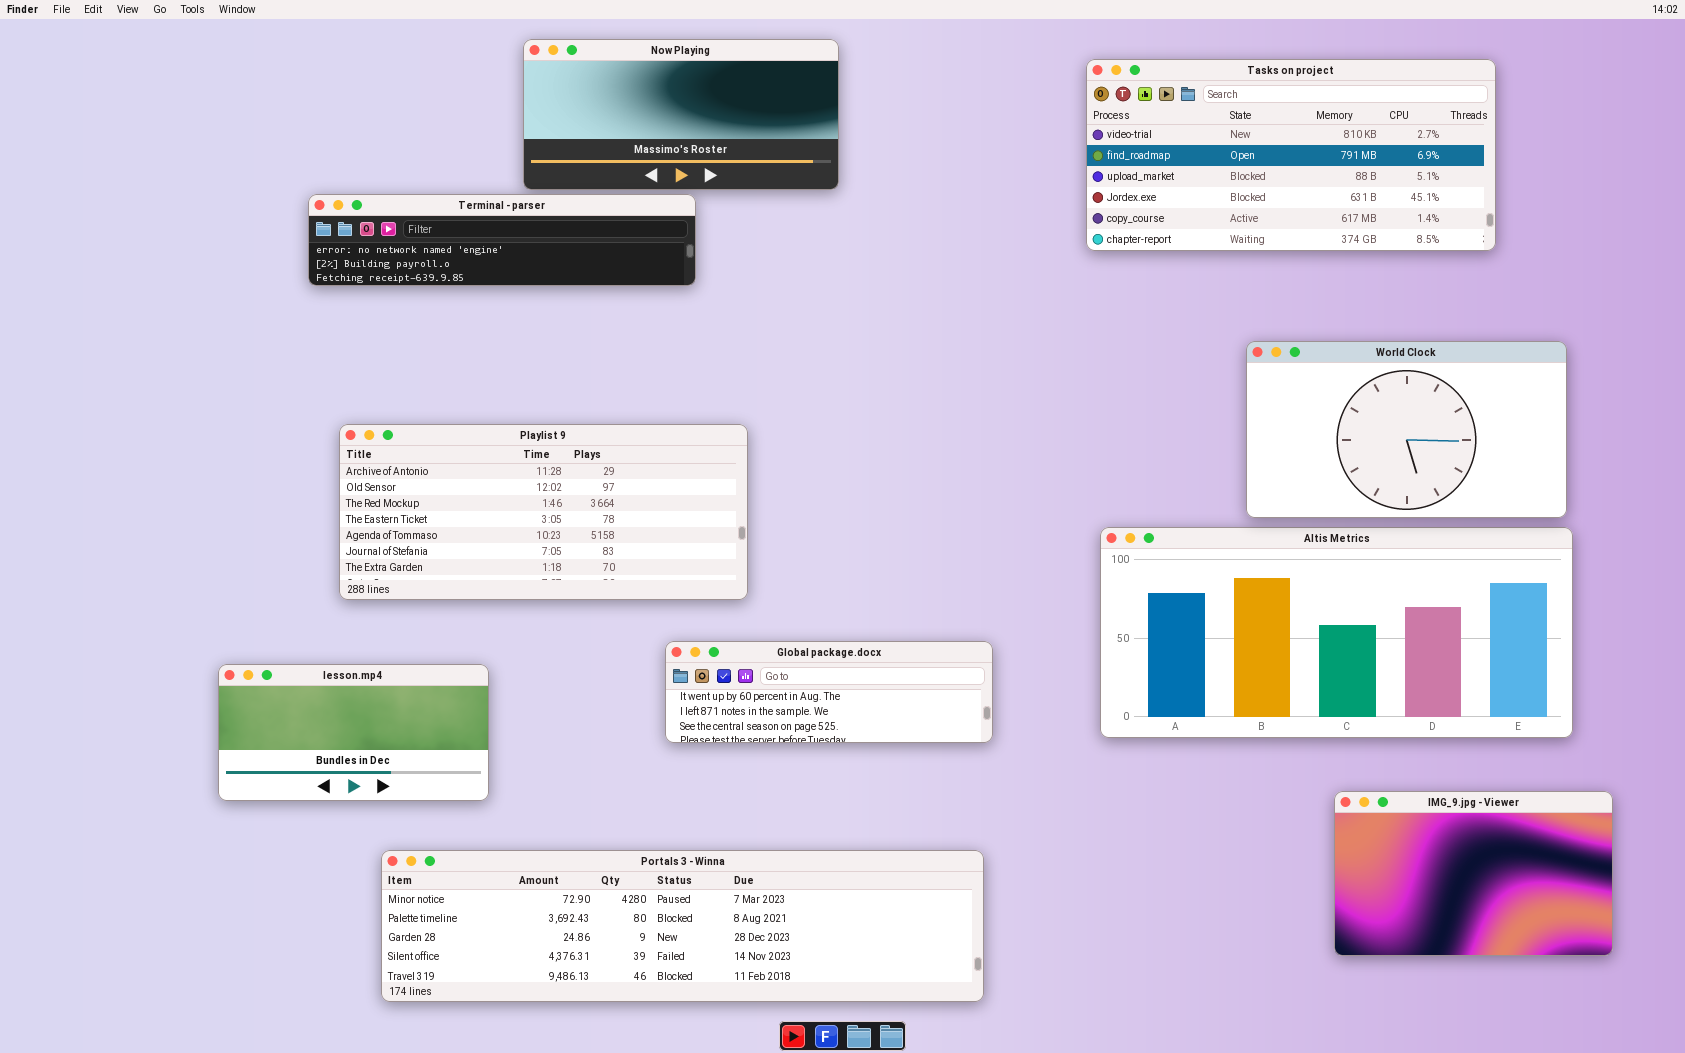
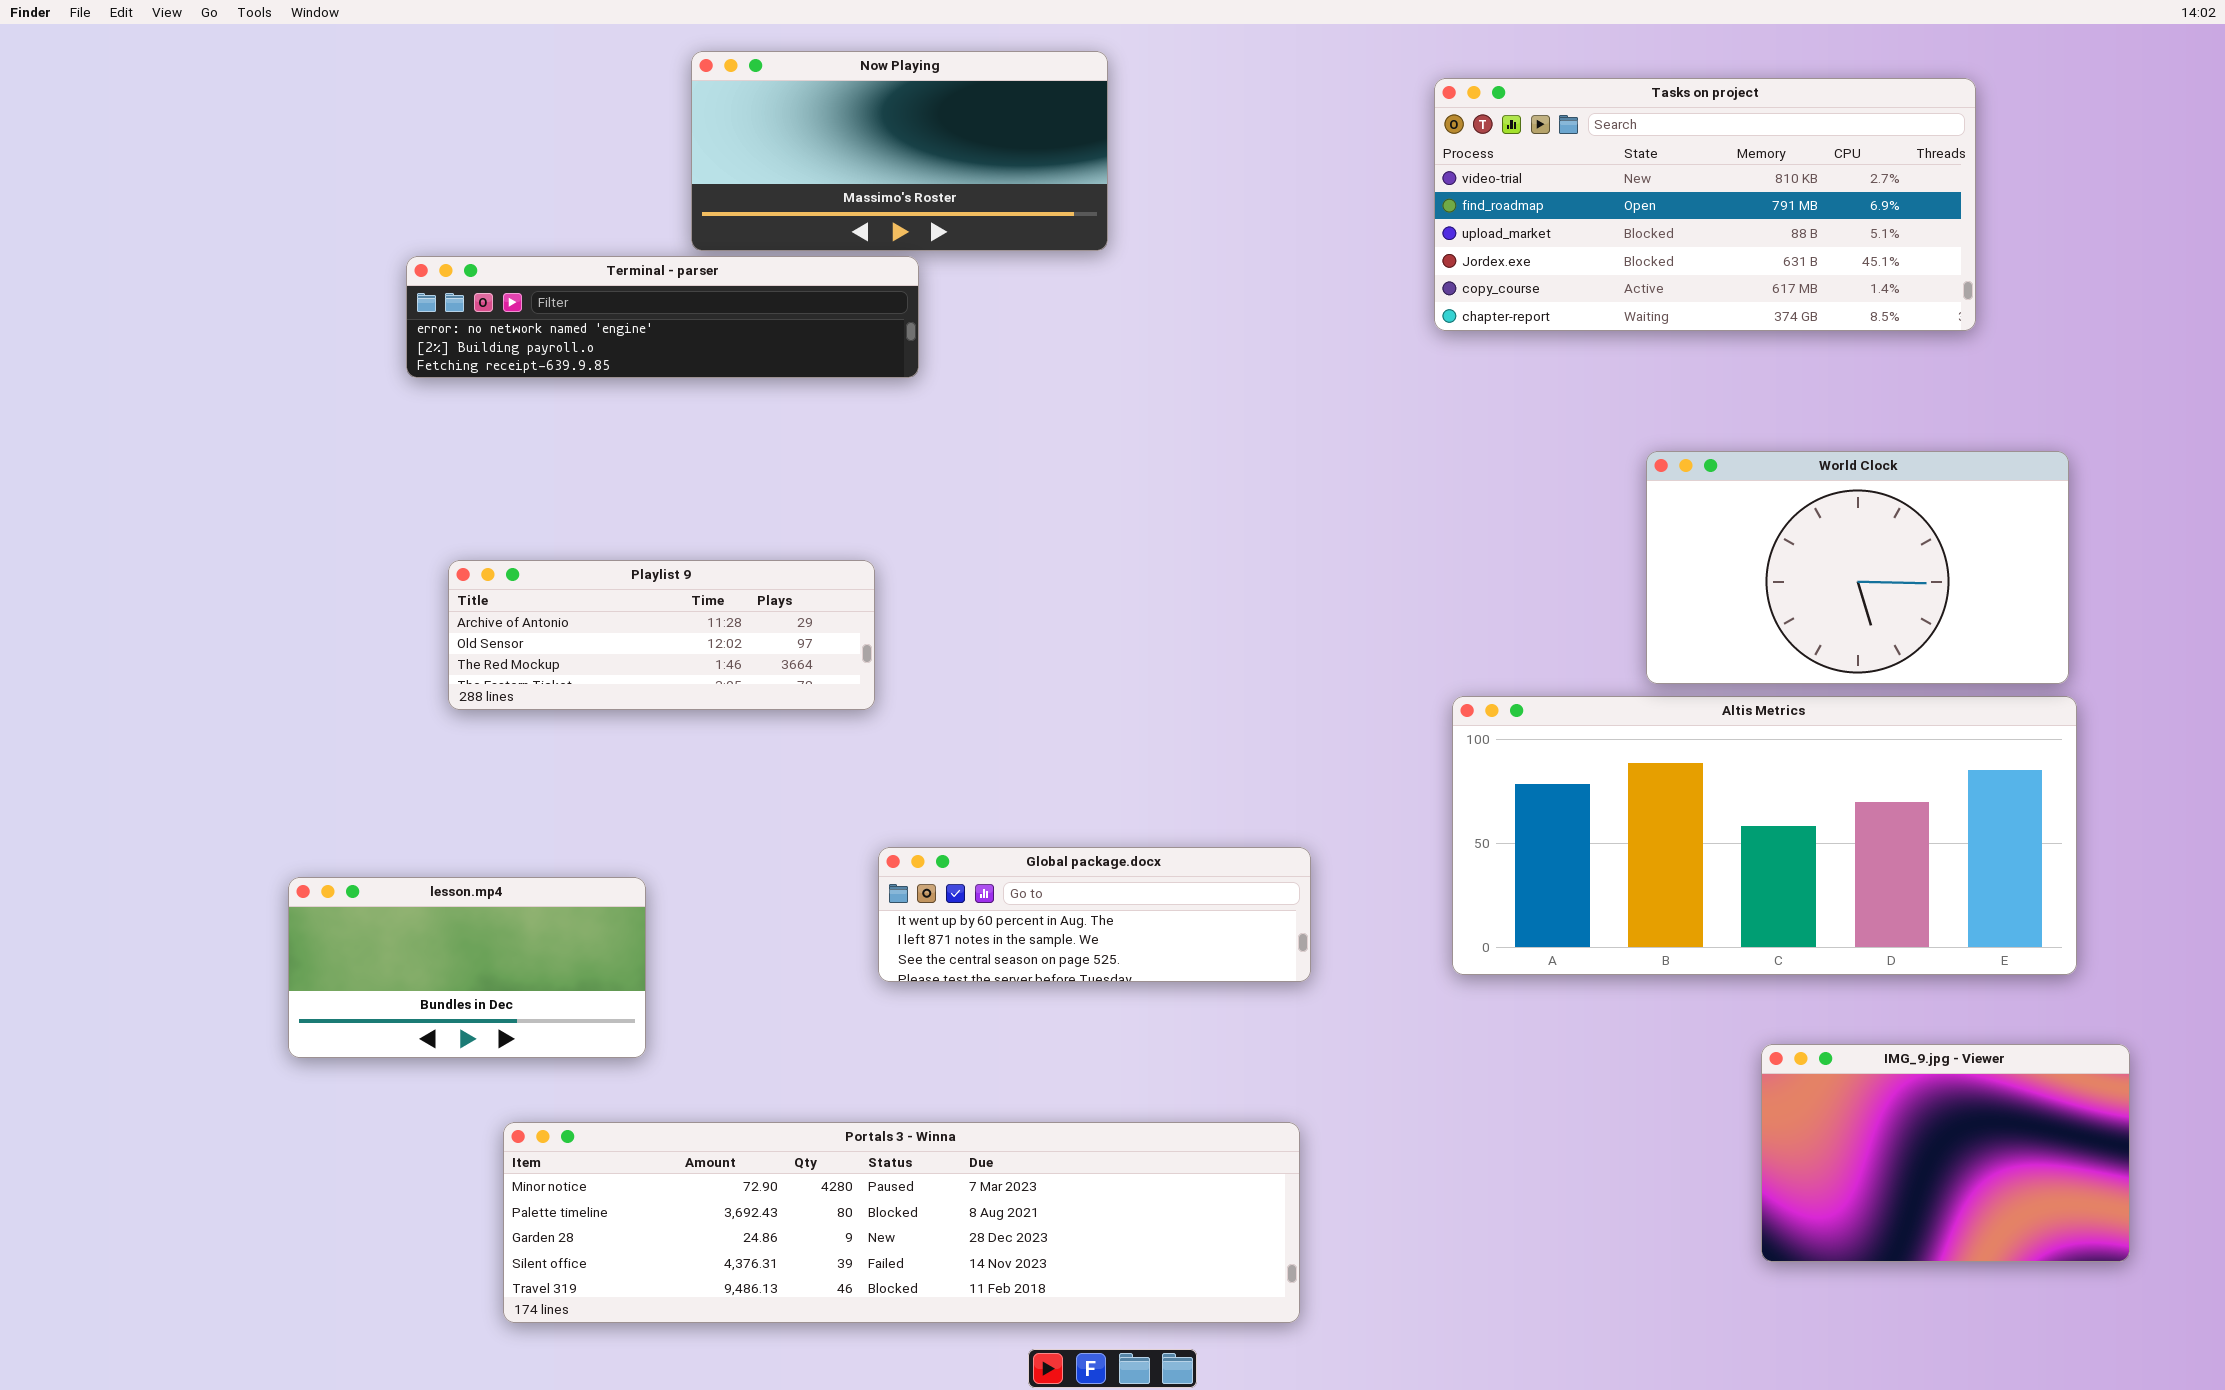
Playlist 9: [339,424,748,600] -> [448,560,875,710], resized

